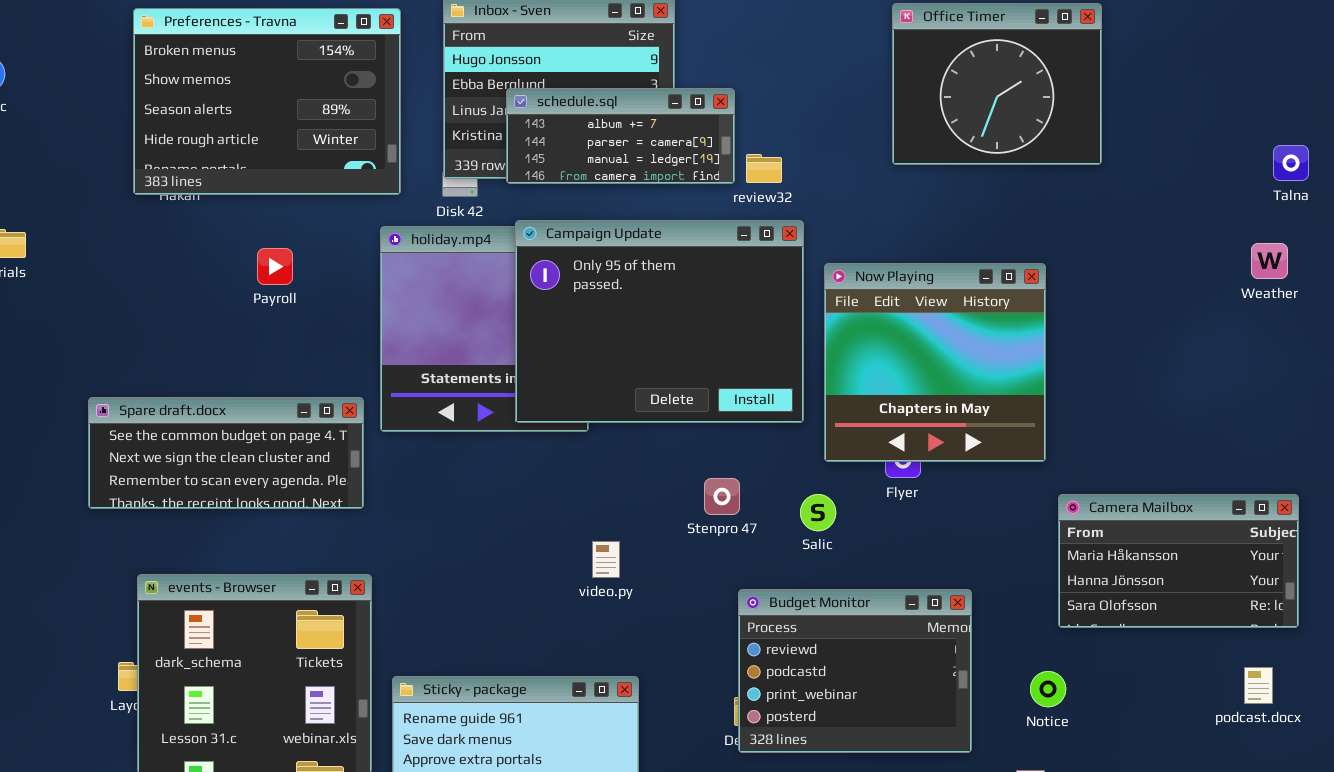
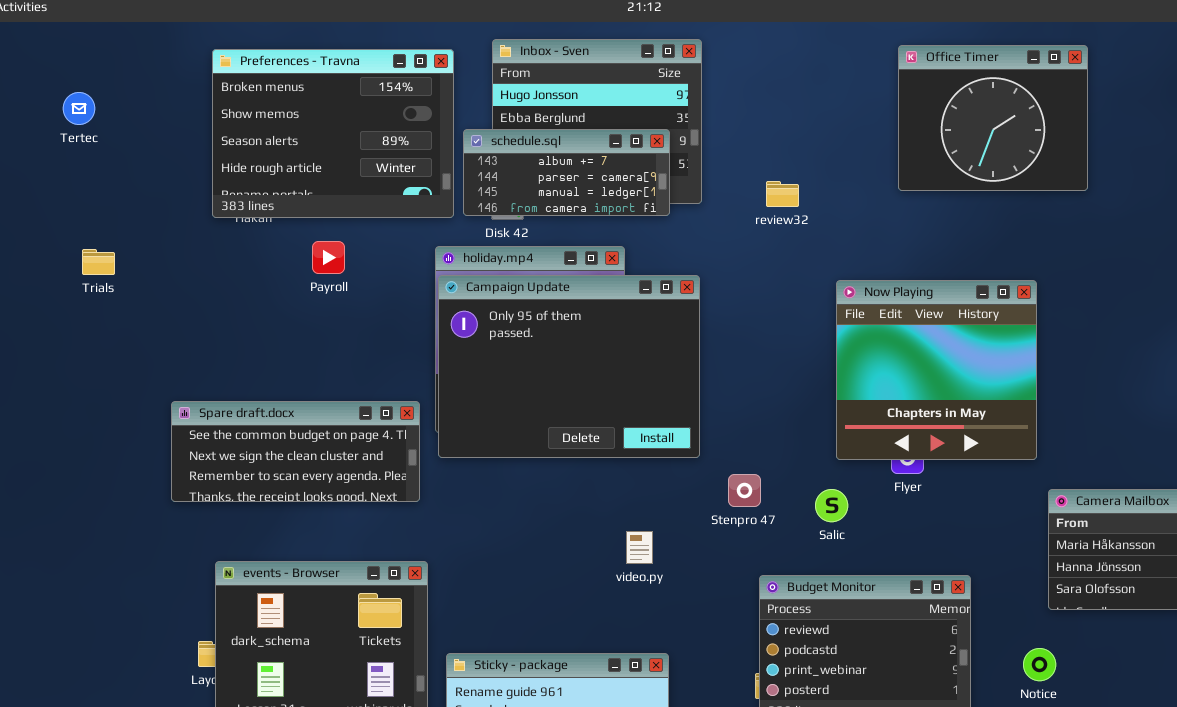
schedule.sql: [506,88,735,184] -> [463,129,670,216], moved
Campaign Update: [515,220,804,423] -> [438,275,700,458], moved
Payroll: [257,248,293,285] -> [312,241,345,274], moved

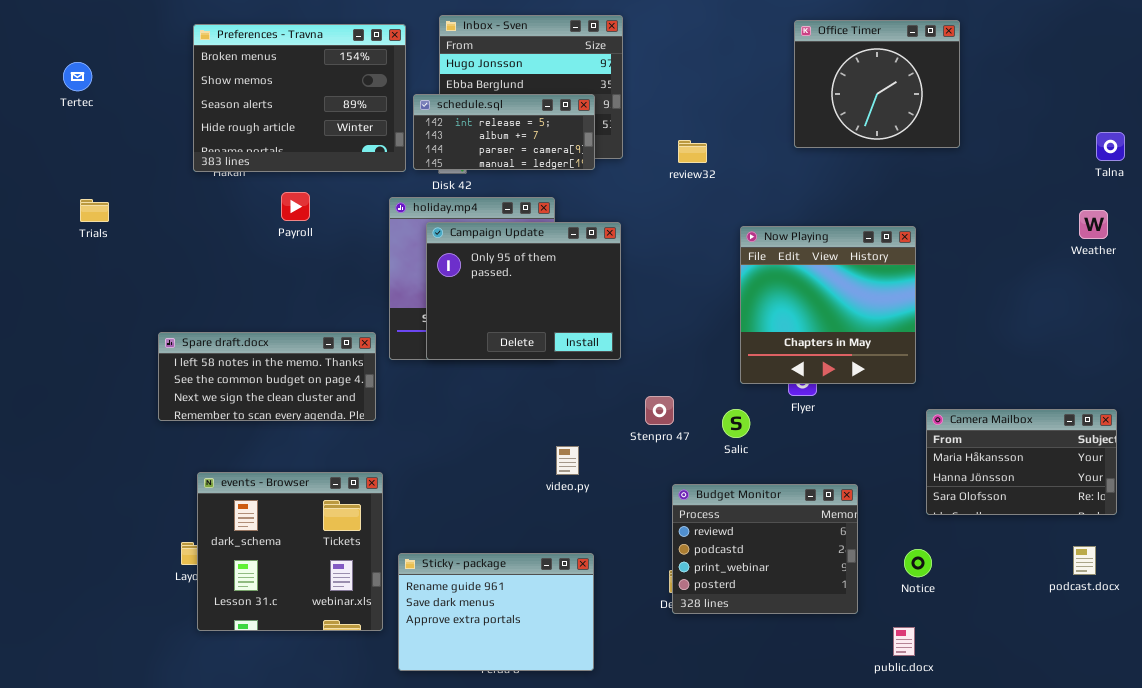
schedule.sql: [463,129,670,216] -> [413,94,595,170], scrolled up 1 row
Campaign Update: [438,275,700,458] -> [426,222,621,360], resized
Spare draft.docx: [171,401,420,502] -> [158,332,376,421], scrolled up 1 row

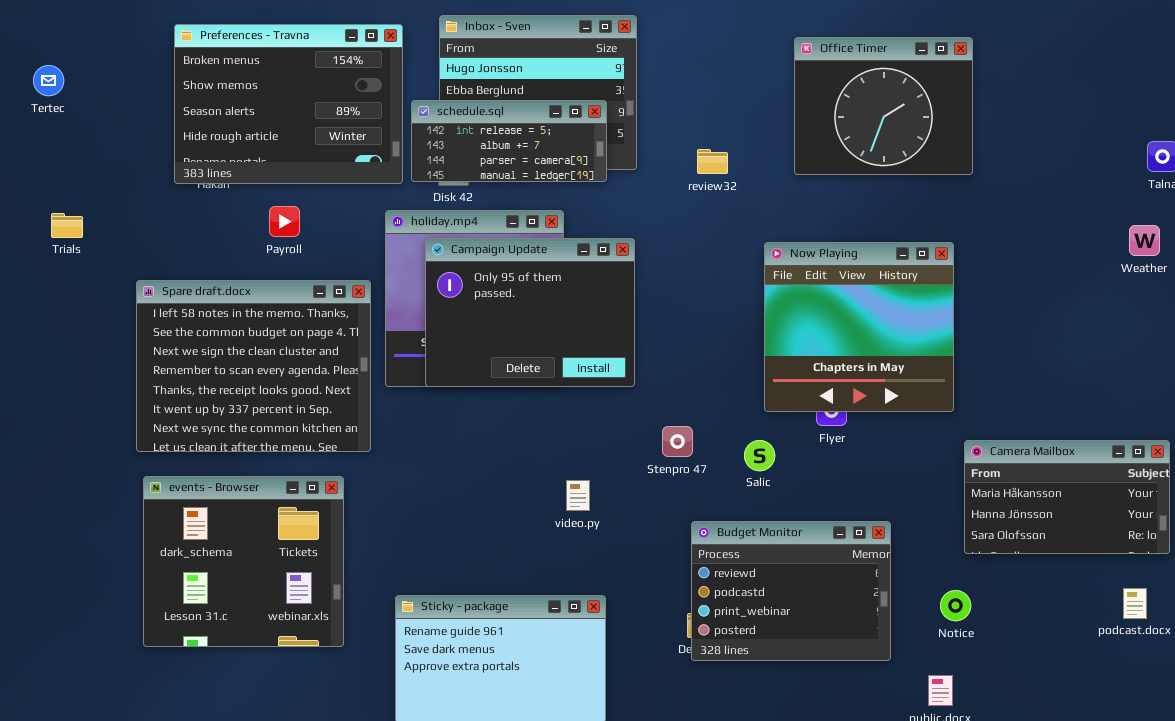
Office Timer: [794,20,960,148] -> [794,37,973,175], moved
Spare draft.docx: [158,332,376,421] -> [136,280,371,452], resized
events - Browser: [197,472,383,631] -> [143,476,344,647], moved

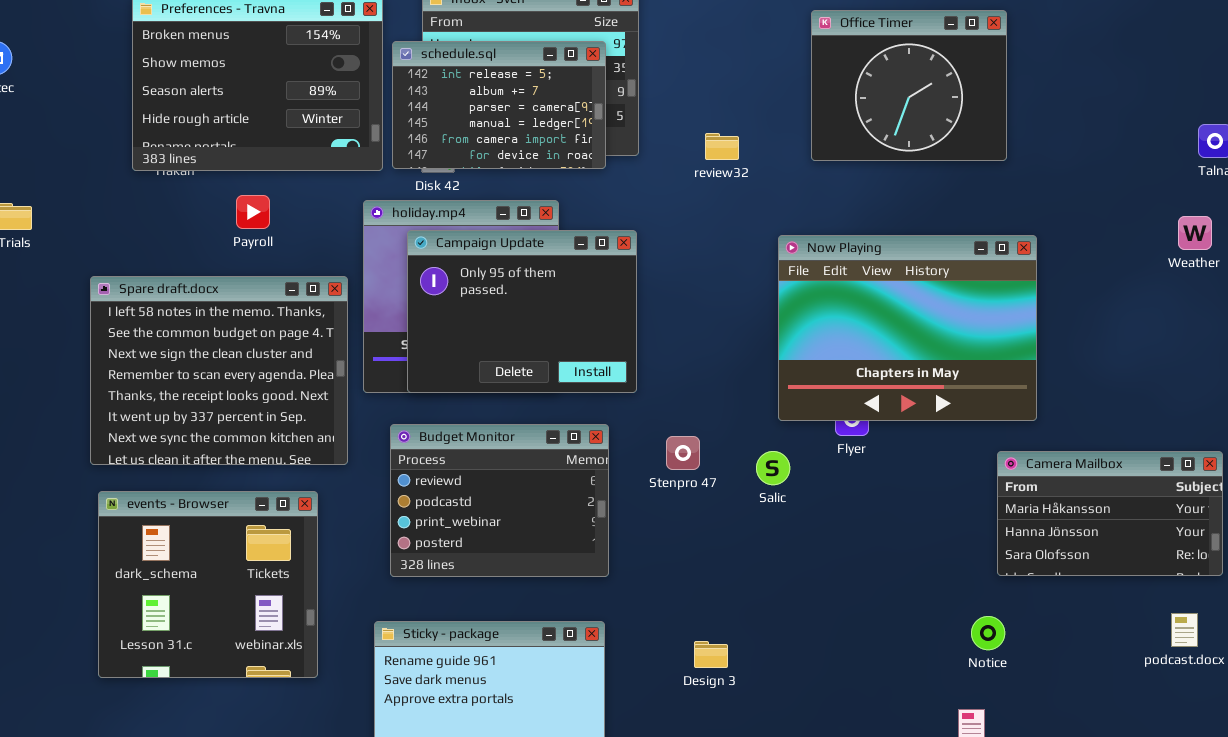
schedule.sql: [411,100,607,182] -> [392,41,606,169], resized
Now Playing: [764,242,954,412] -> [778,235,1037,421], resized
Budget Monitor: [691,521,891,661] -> [390,424,609,577], moved

